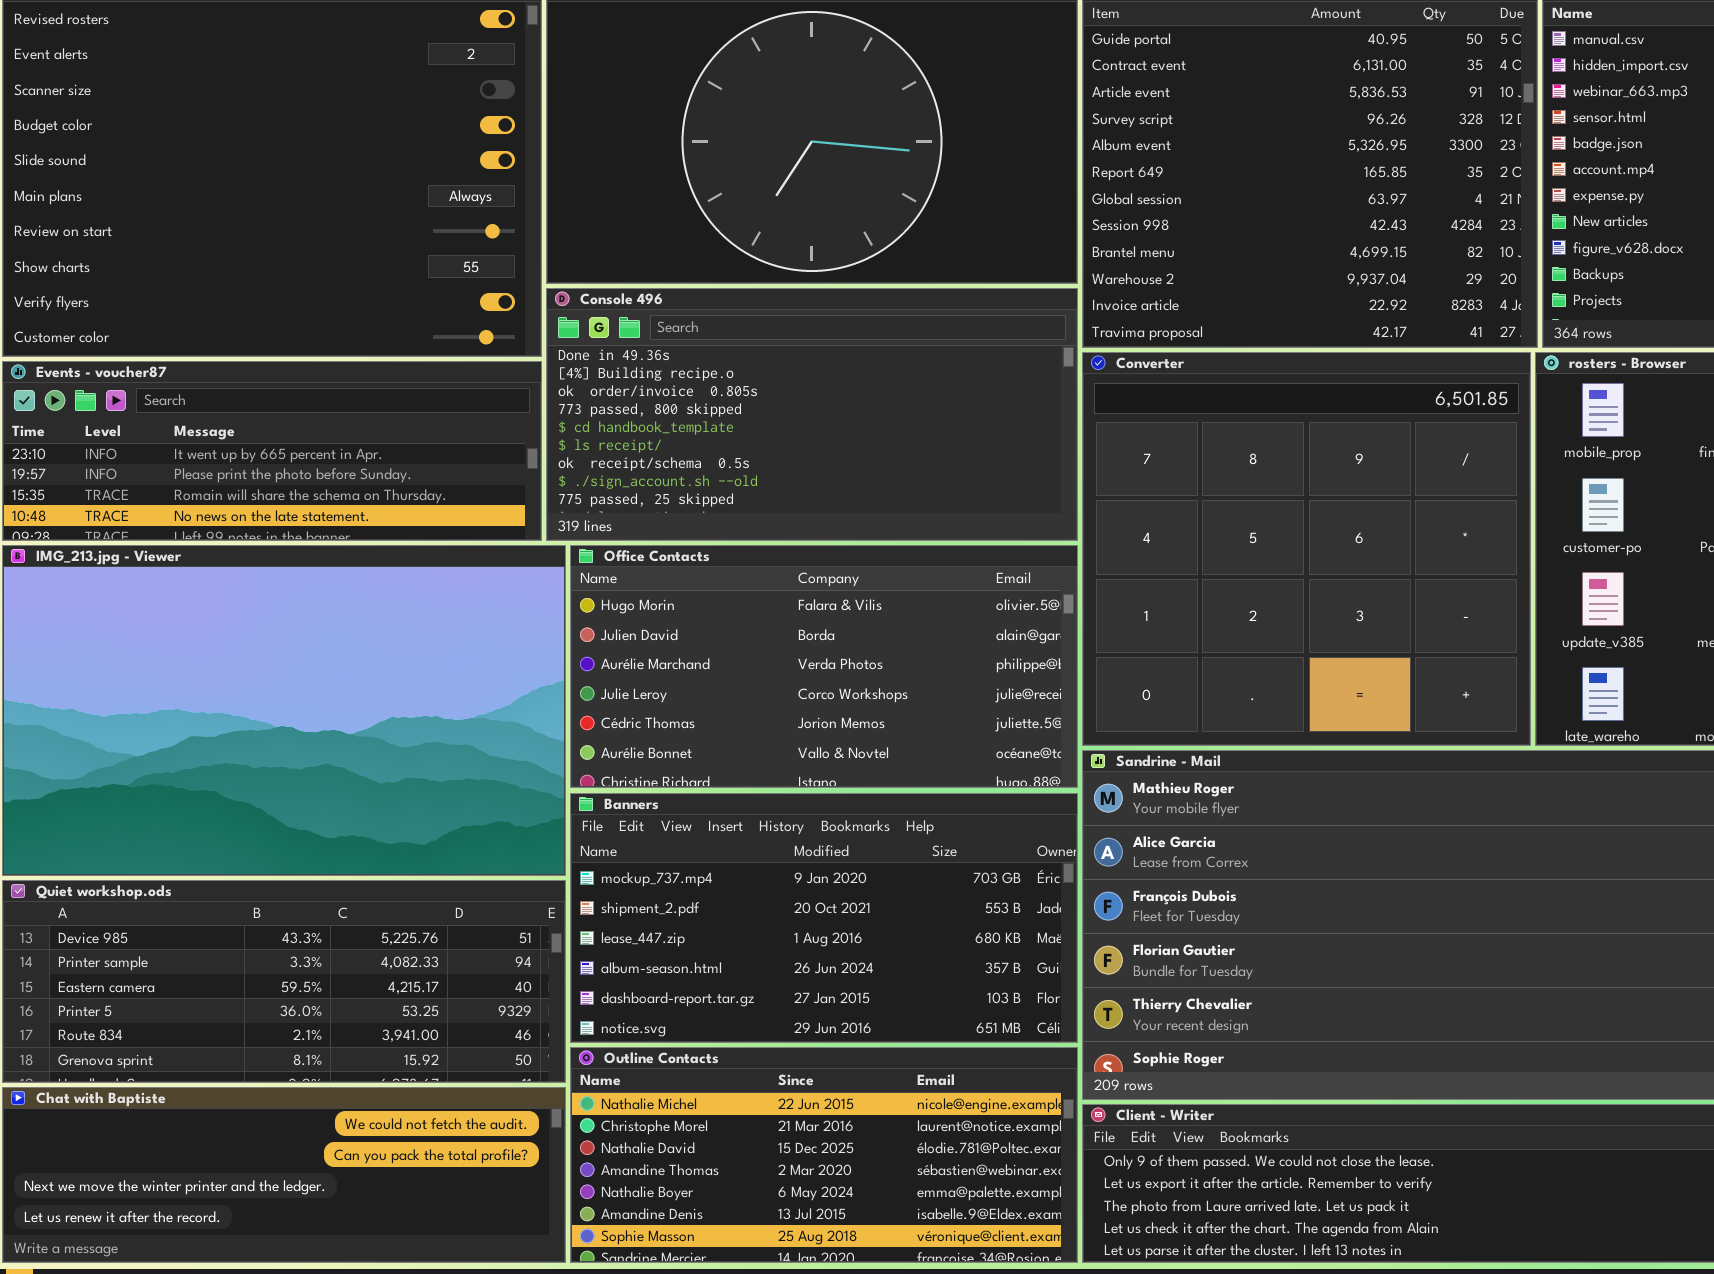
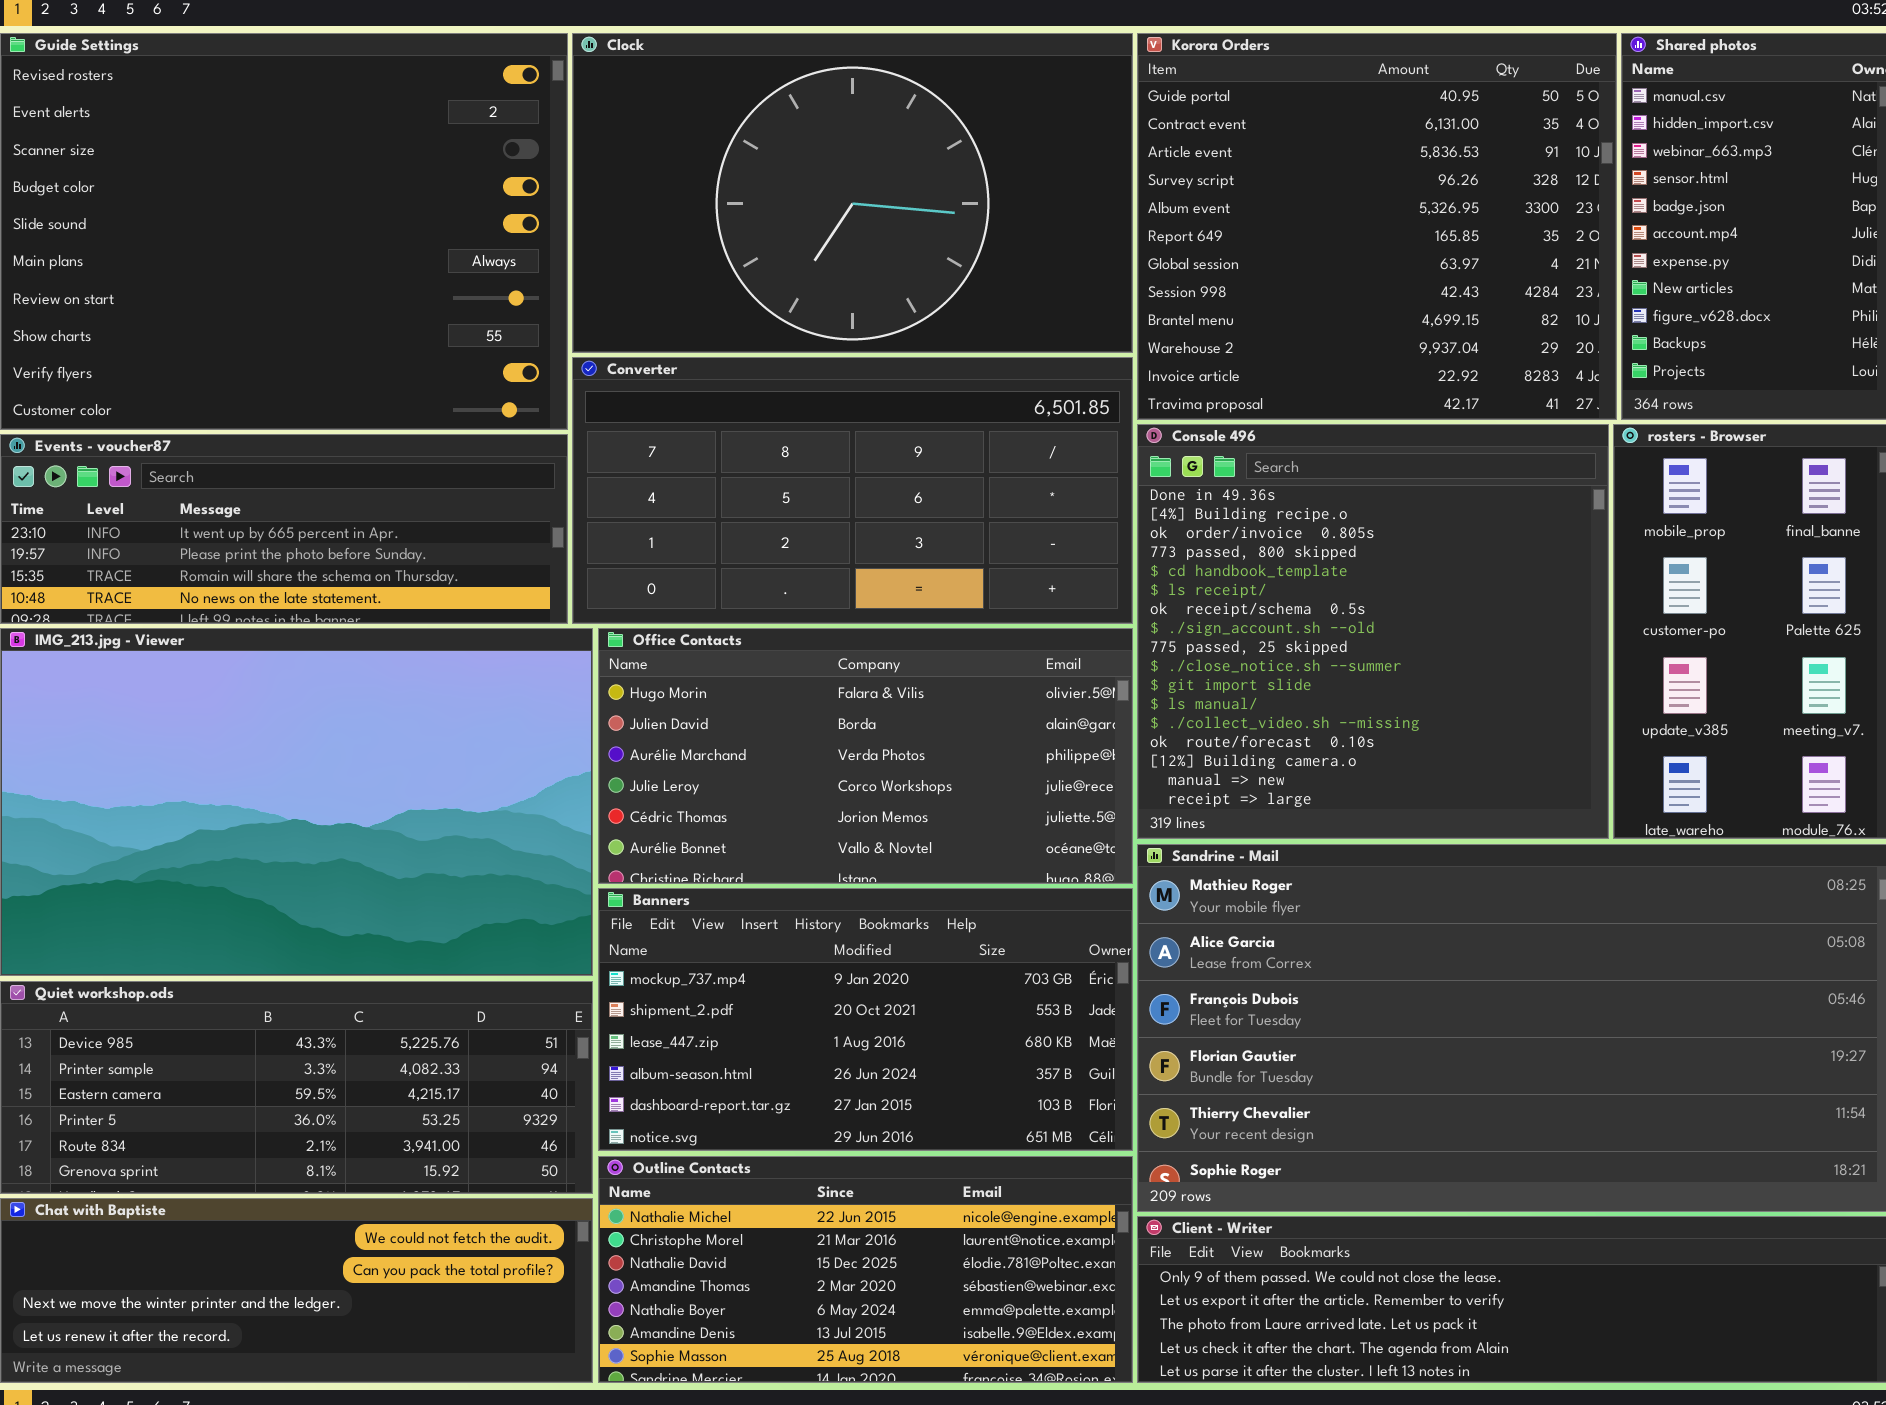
Console 496: [546,288,1078,541] -> [1137,424,1609,839], moved, resized
Converter: [1082,352,1531,746] -> [572,357,1133,624], moved, resized

